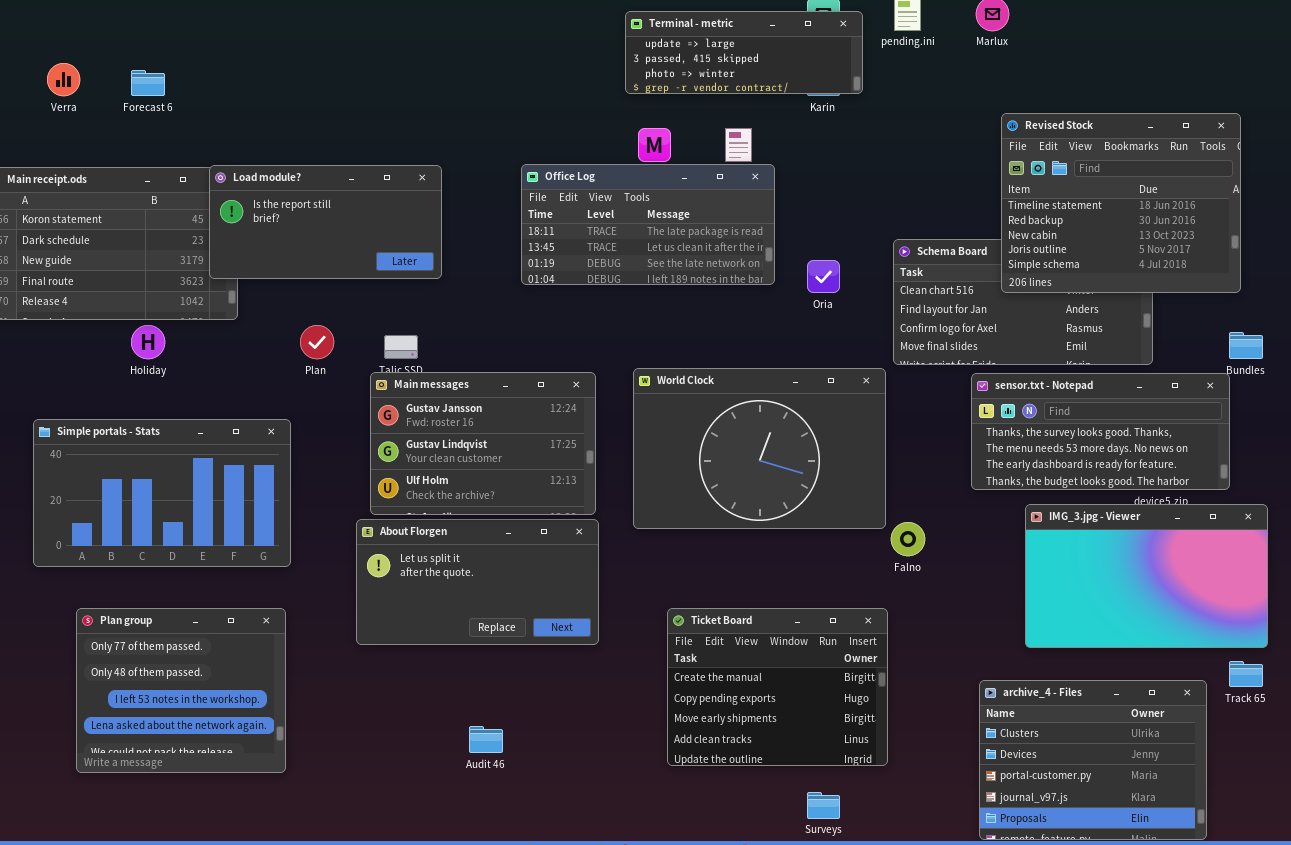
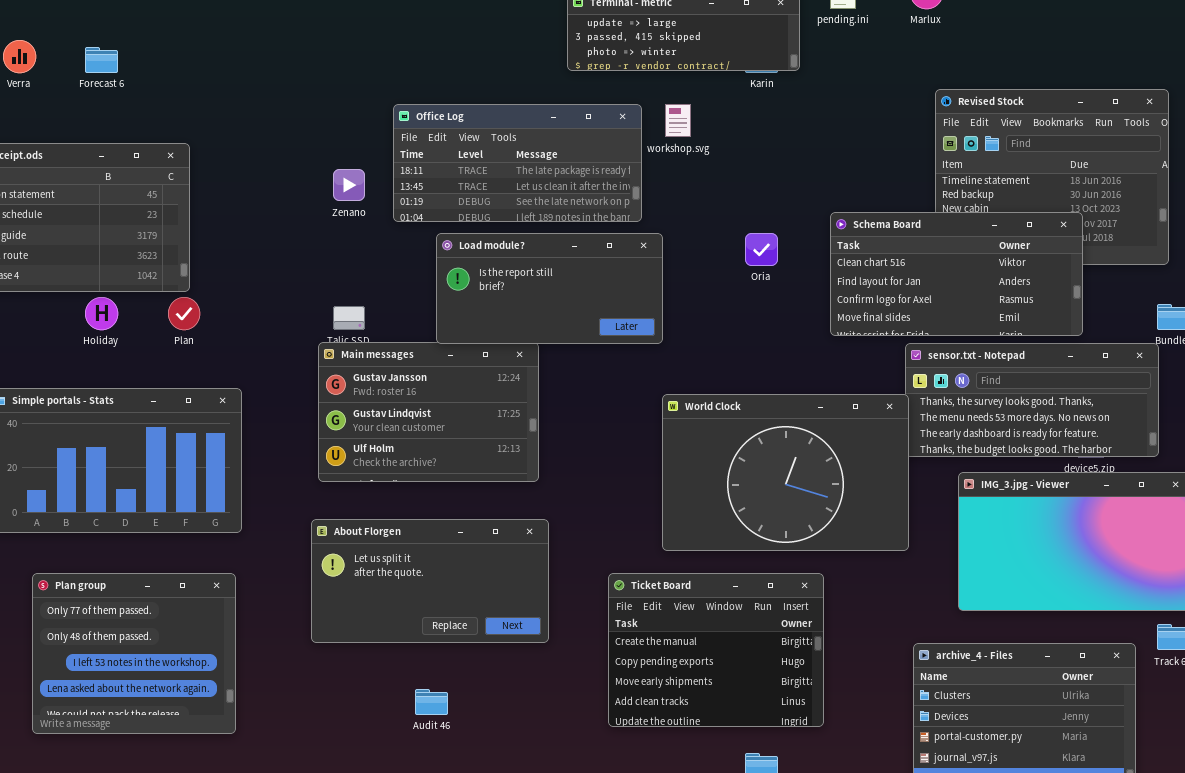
Office Log: [521,164,775,285] -> [393,104,642,222], moved
Load module?: [209,165,442,279] -> [436,233,663,344], moved
Schema Board: [893,239,1153,365] -> [830,212,1083,336], raised
Plan: [300,325,334,359] -> [168,297,200,330], moved
World Clock: [633,368,886,529] -> [662,394,909,551], moved
About Florgen: [356,519,599,645] -> [311,519,549,643], moved

